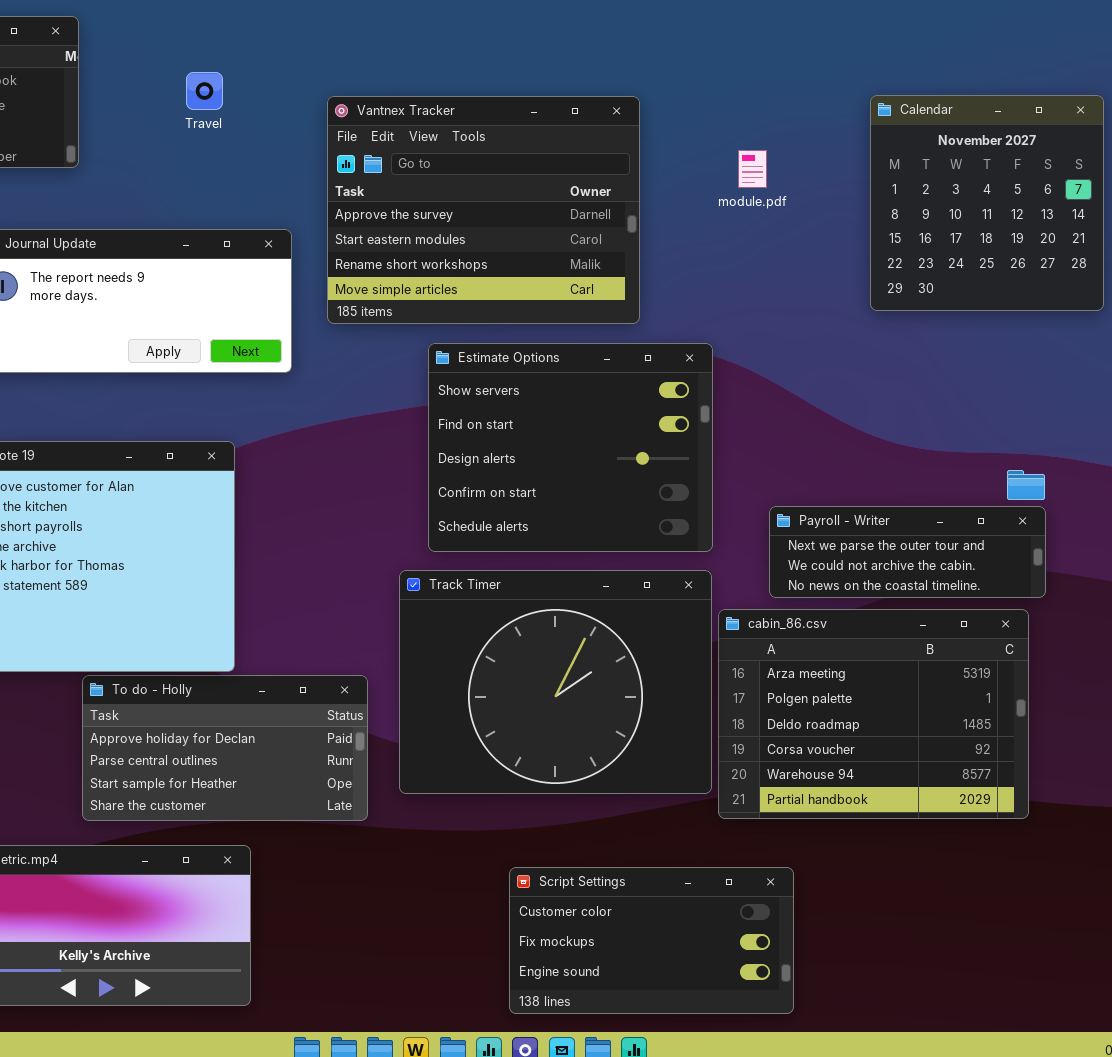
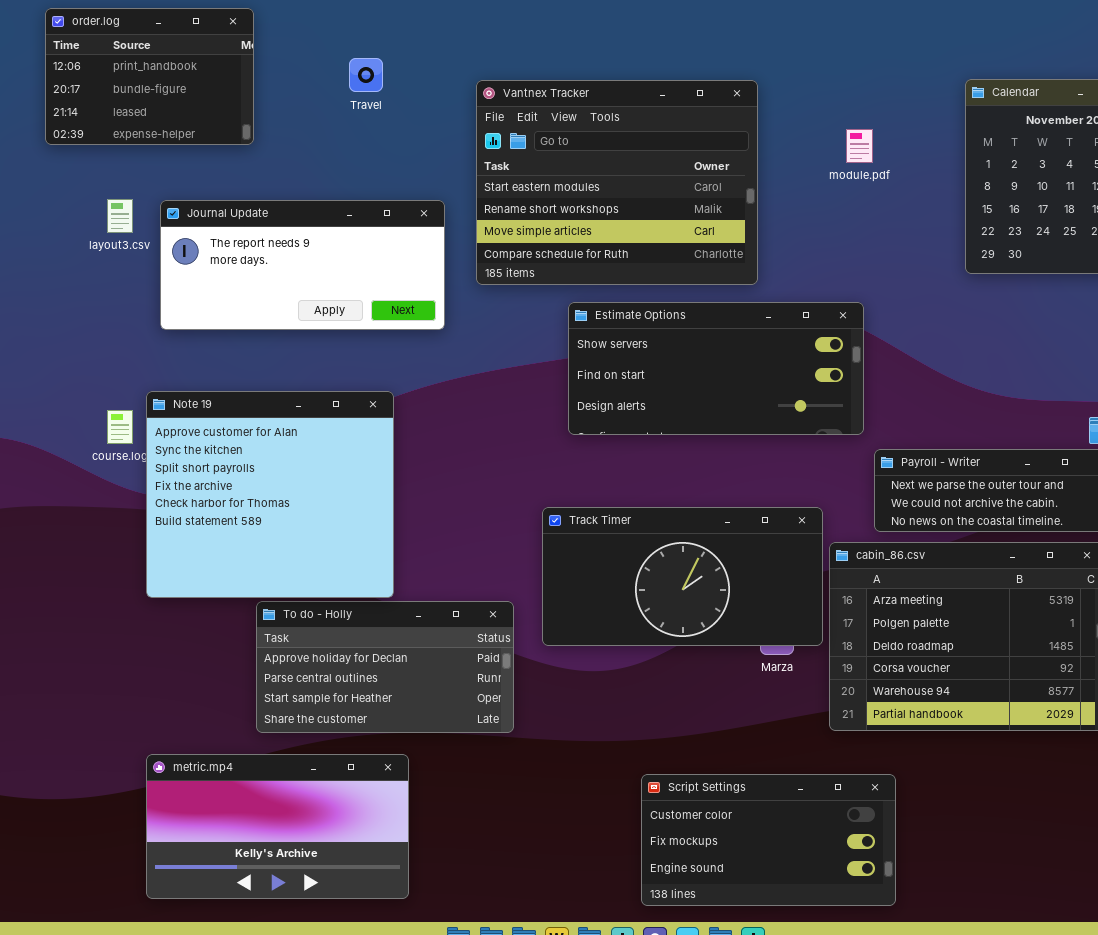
Vantnex Tracker: [327,96,640,324] -> [476,80,758,285], scrolled down 1 row
Estimate Options: [428,343,713,552] -> [568,302,864,435], resized
Track Timer: [399,570,712,794] -> [542,507,823,646], resized

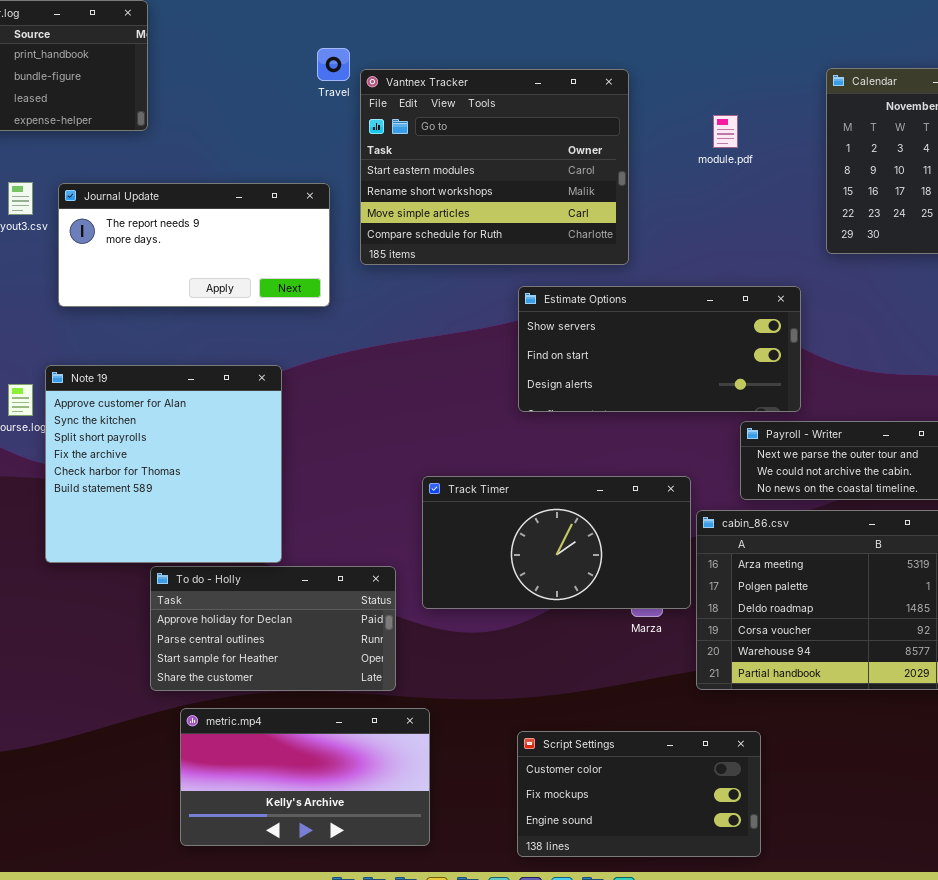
Travel: [349,58,383,92] -> [317,48,350,81], moved
Estimate Options: [568,302,864,435] -> [518,286,801,412], moved
metric.mp4: [146,754,409,899] -> [180,708,430,846], moved

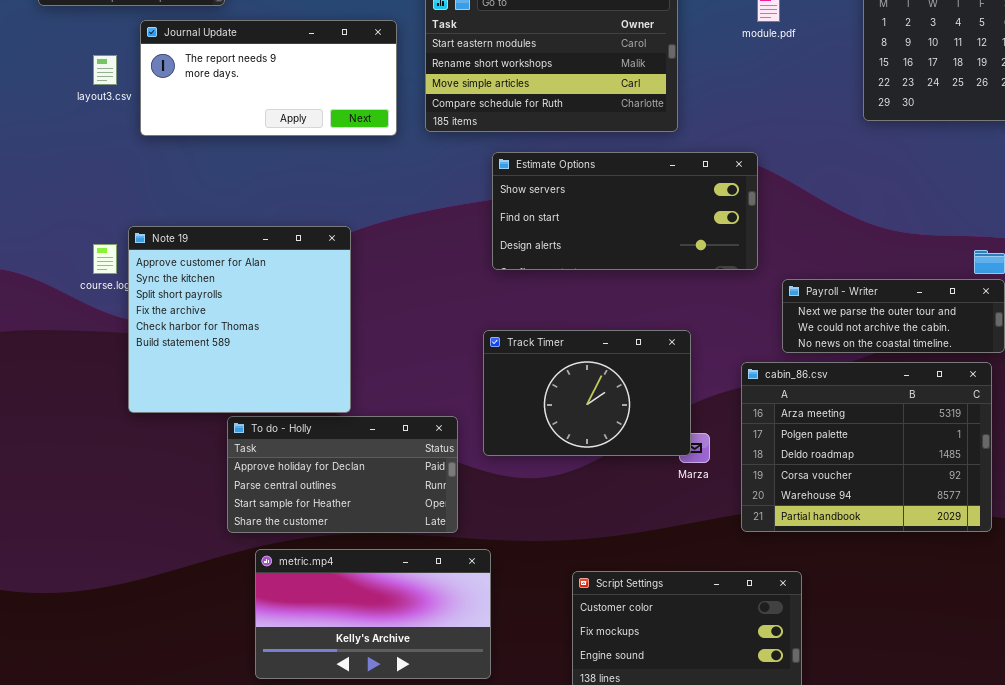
Journal Update: [58,183,330,307] -> [140,20,397,136], moved
Estimate Options: [518,286,801,412] -> [492,152,758,270], moved
Track Timer: [422,476,691,609] -> [483,330,691,456], resized

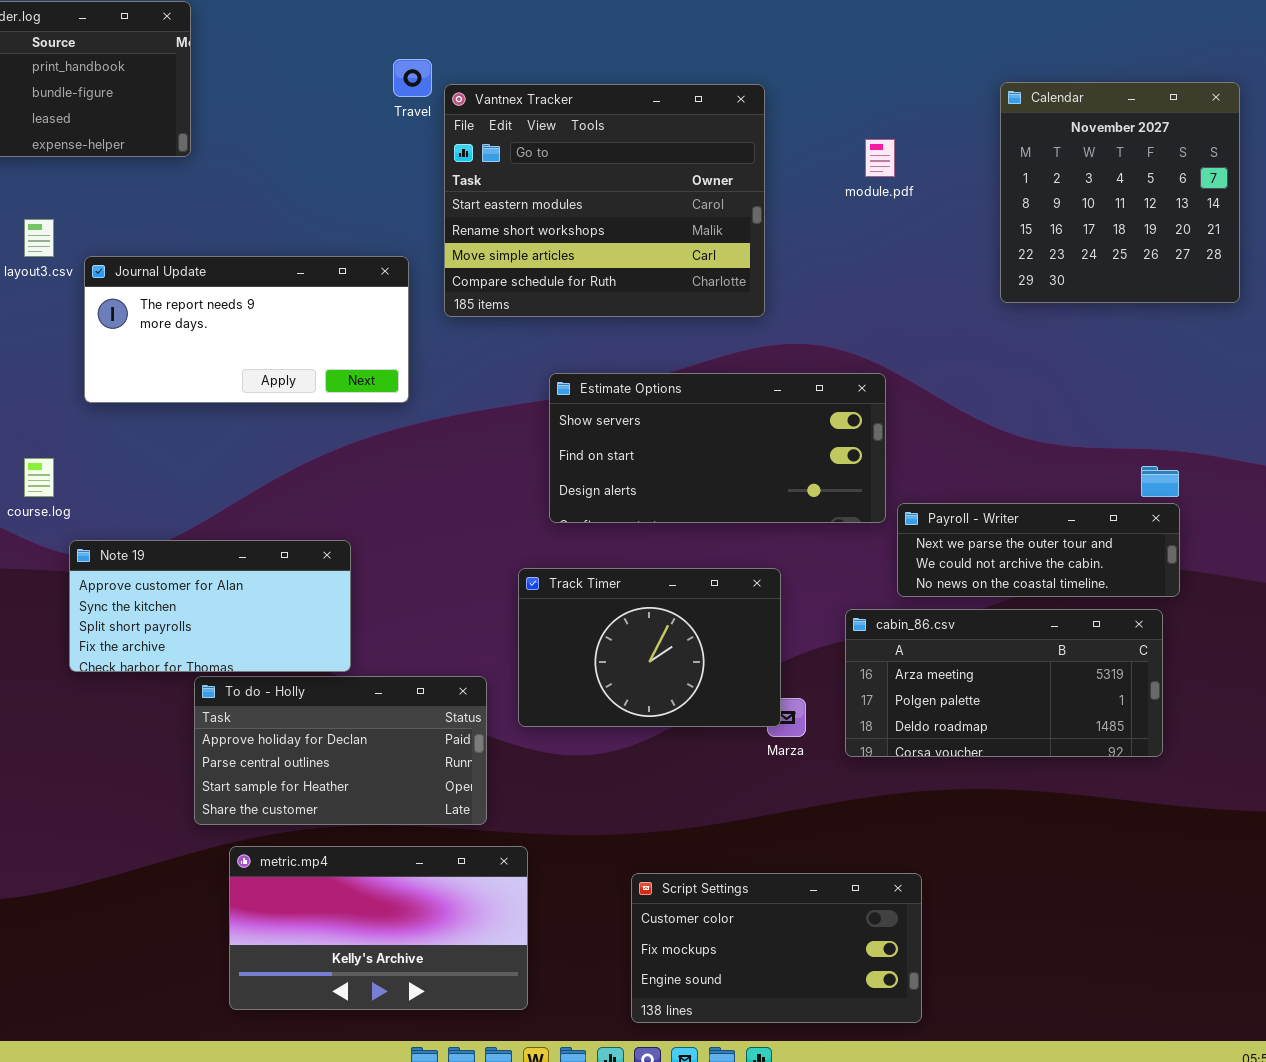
Journal Update: [140,20,397,136] -> [84,256,409,403], moved
Estimate Options: [492,152,758,270] -> [549,373,886,523], moved
Note 19: [128,226,351,413] -> [69,540,351,672], resized
cabin_86.csv: [741,362,992,532] -> [845,609,1163,757], resized

